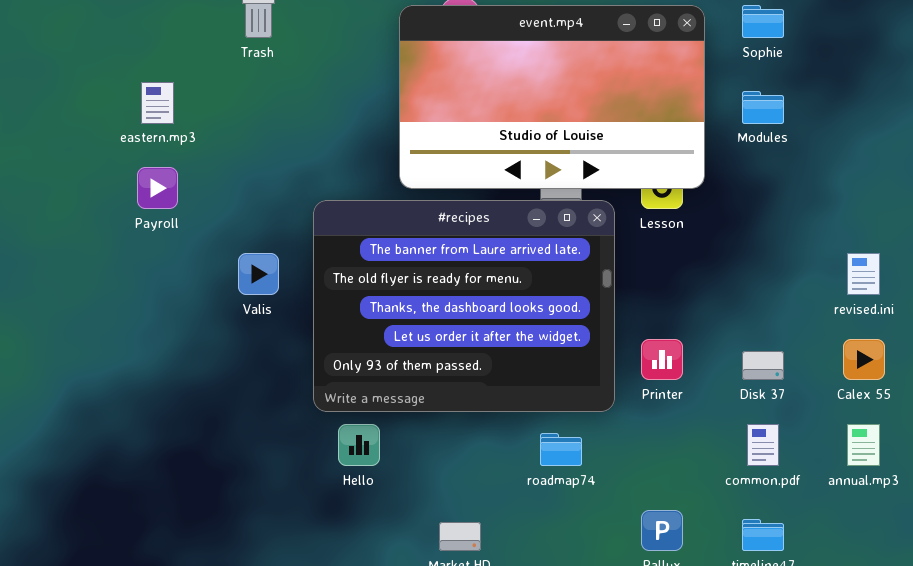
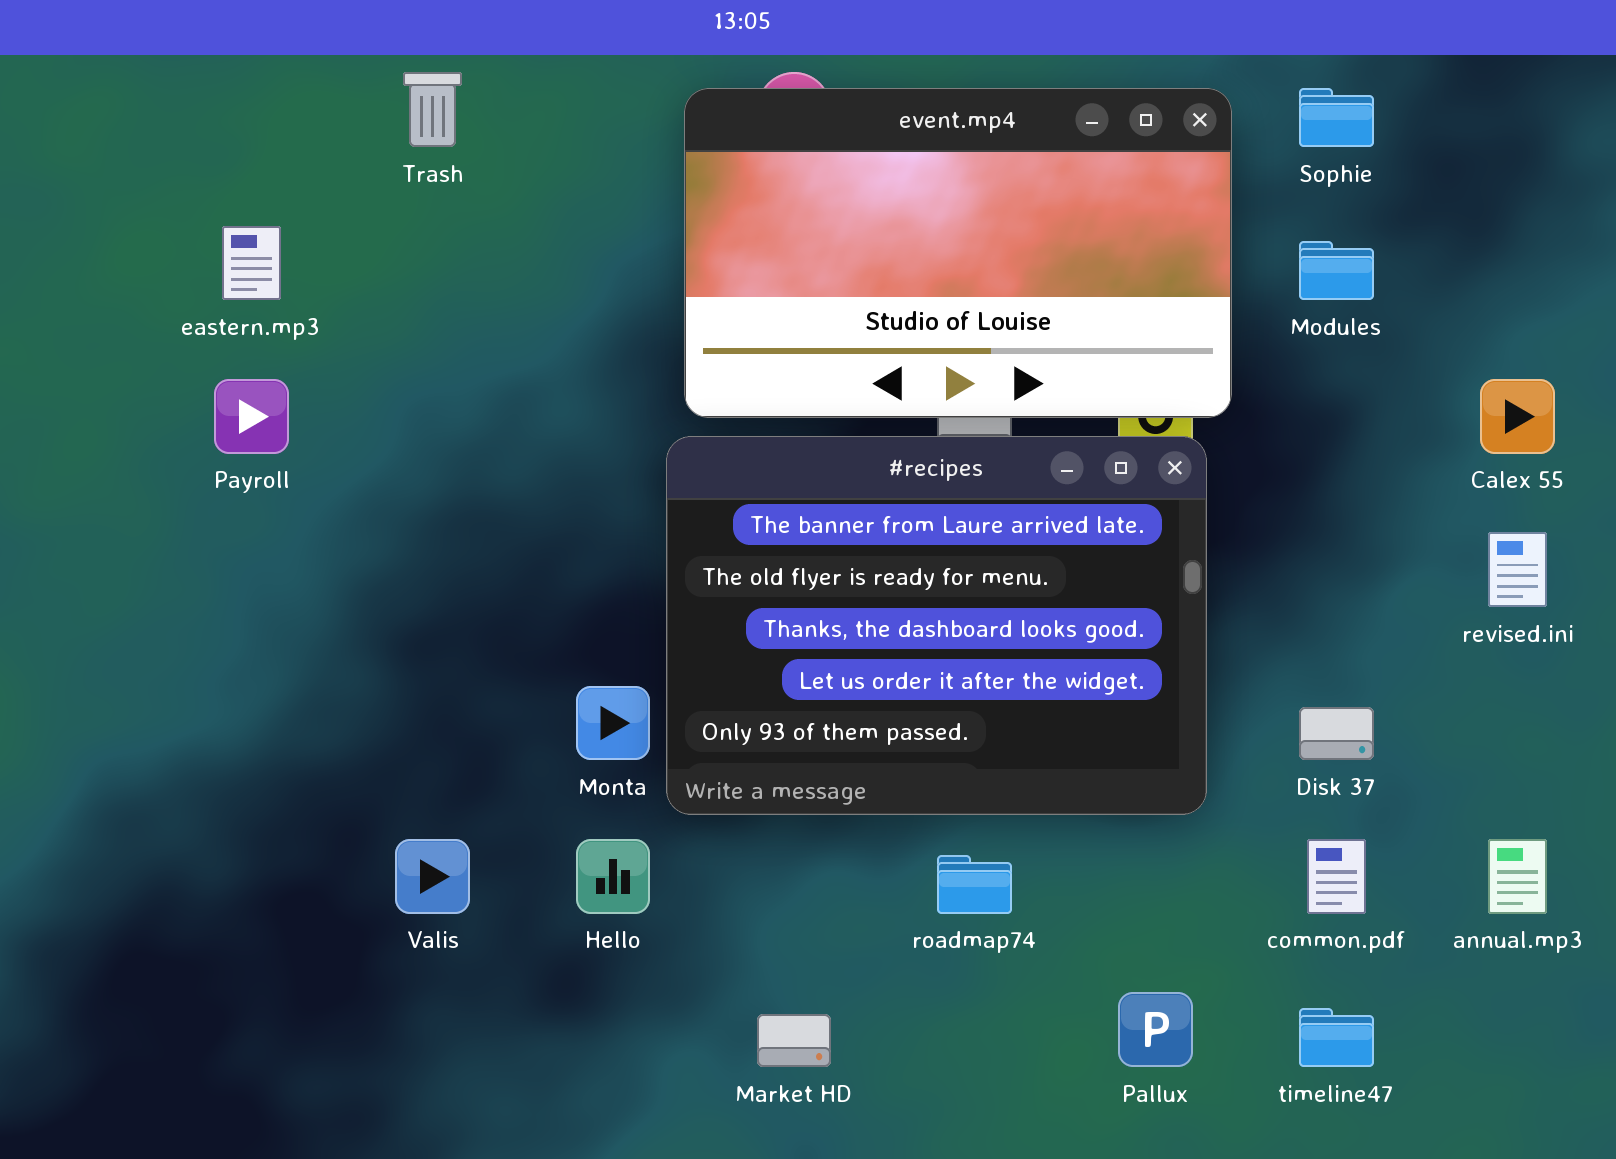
#recipes: [313,200,615,412] -> [666,436,1207,815], moved
Valis: [238,253,279,295] -> [395,839,470,914], moved
Calex 55: [843,339,885,380] -> [1480,379,1555,454], moved

